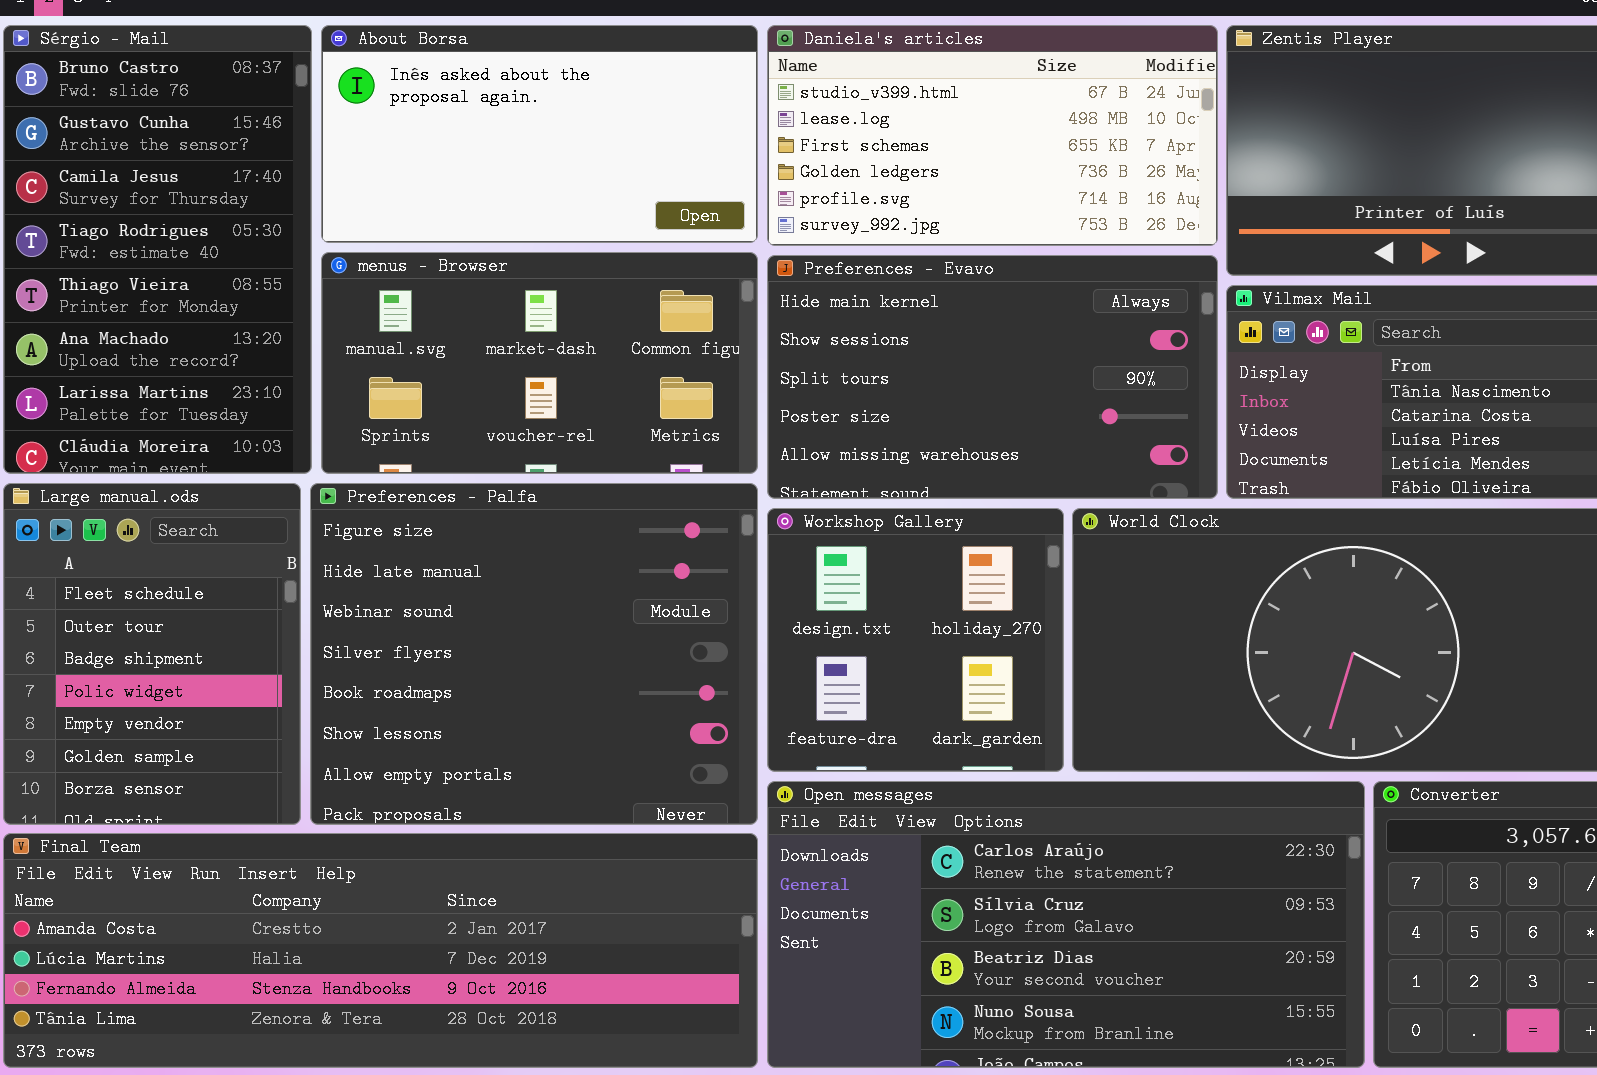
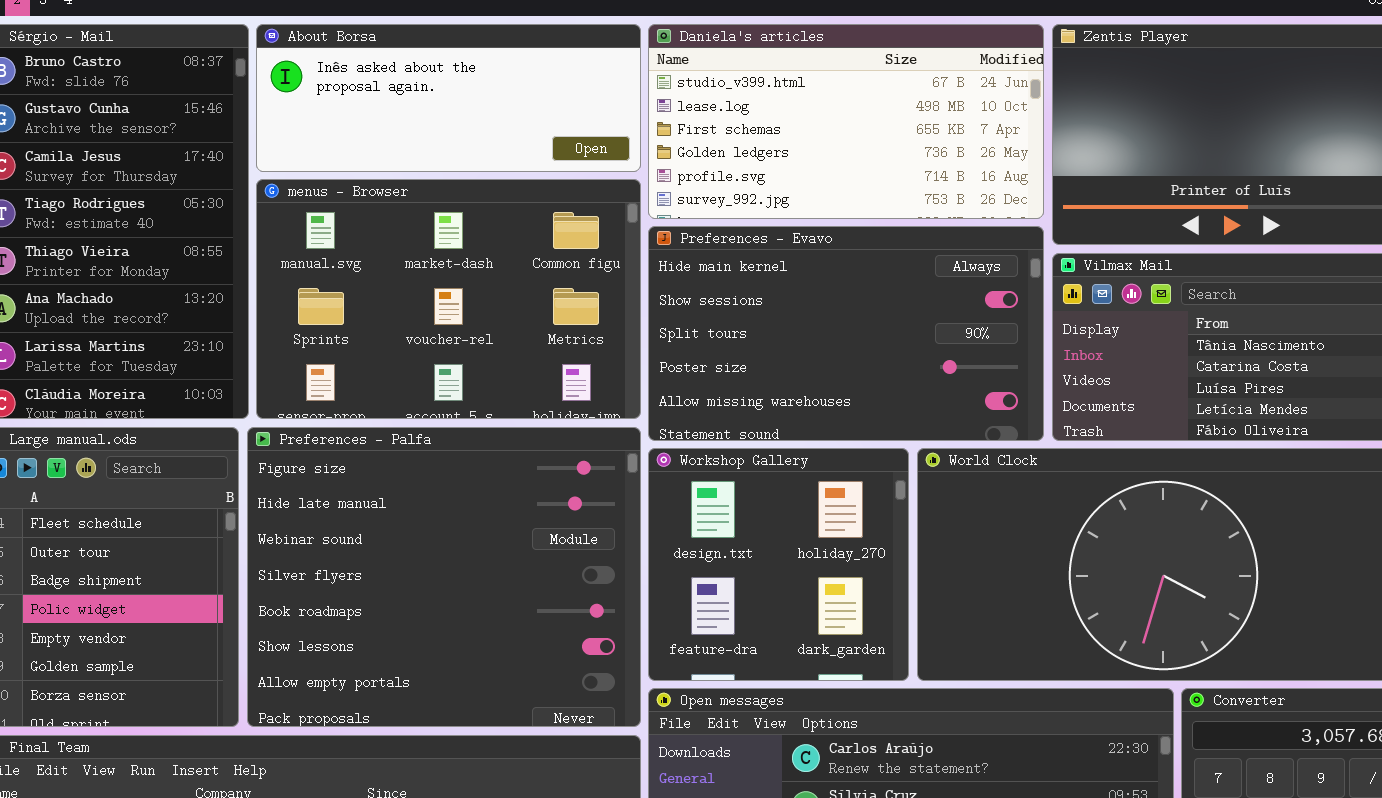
About Borsa: [321,25,758,243] -> [256,24,641,172], resized
menus - Browser: [321,252,758,474] -> [256,179,641,419], resized

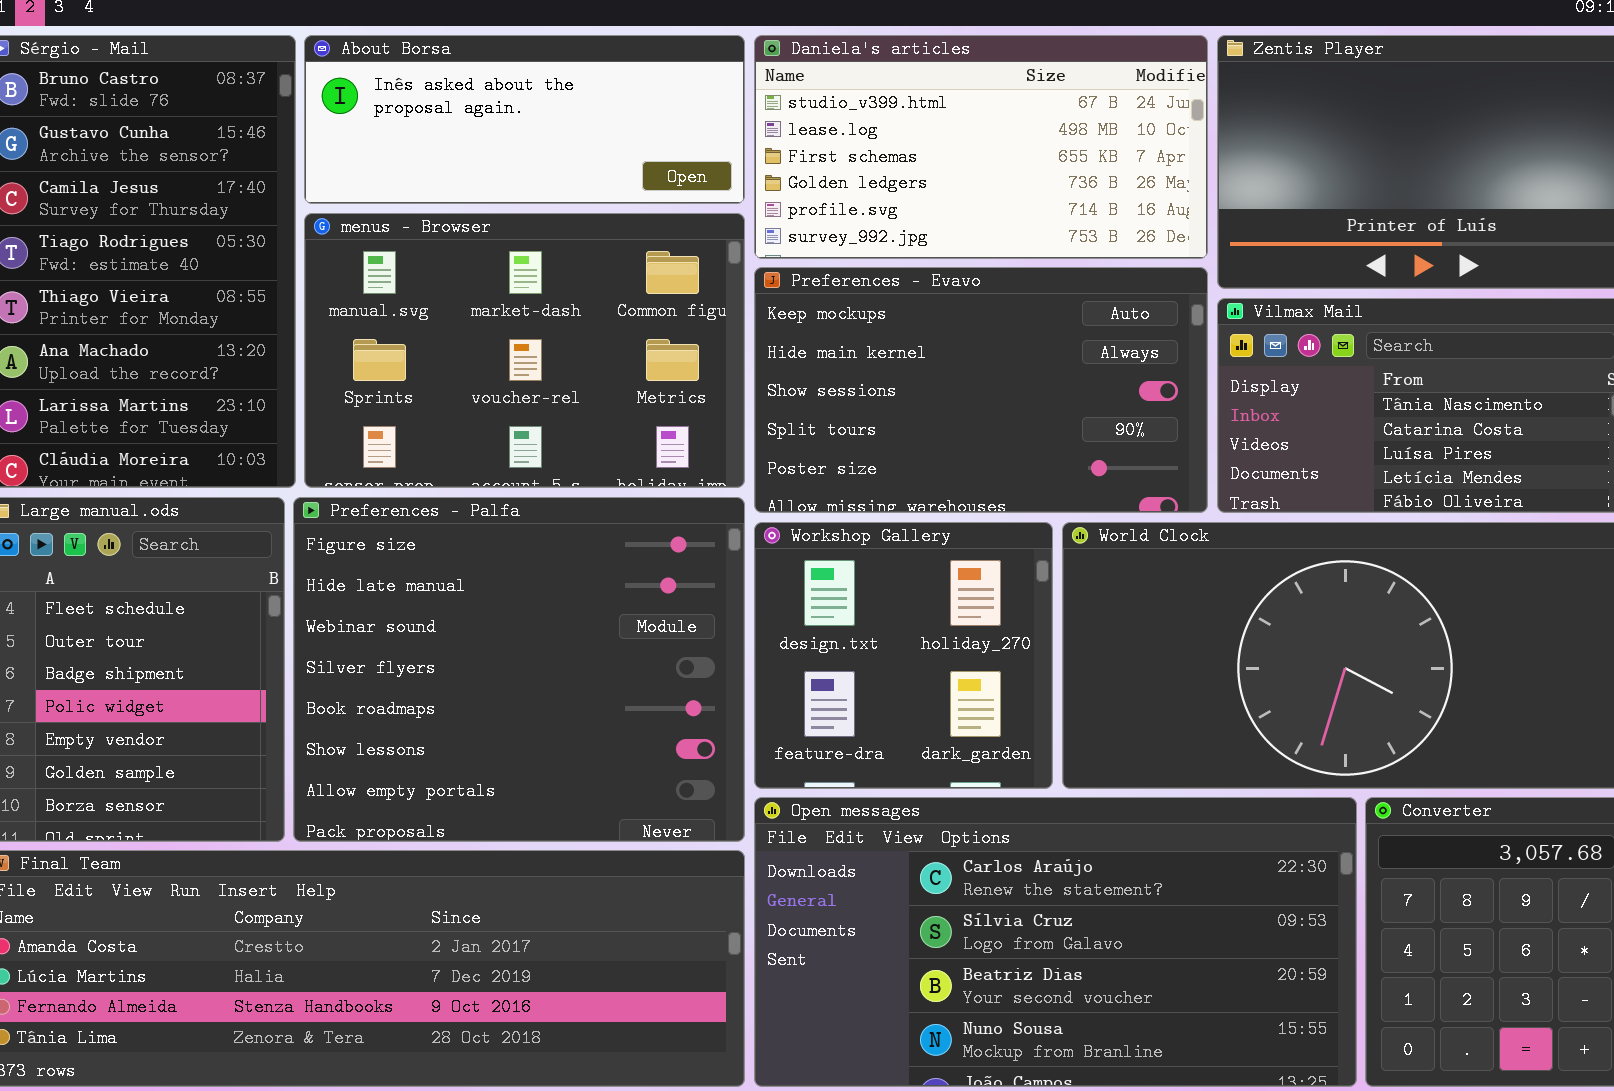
Preferences - Evavo: [648,226,1044,441] -> [754,267,1208,513], scrolled up 1 row

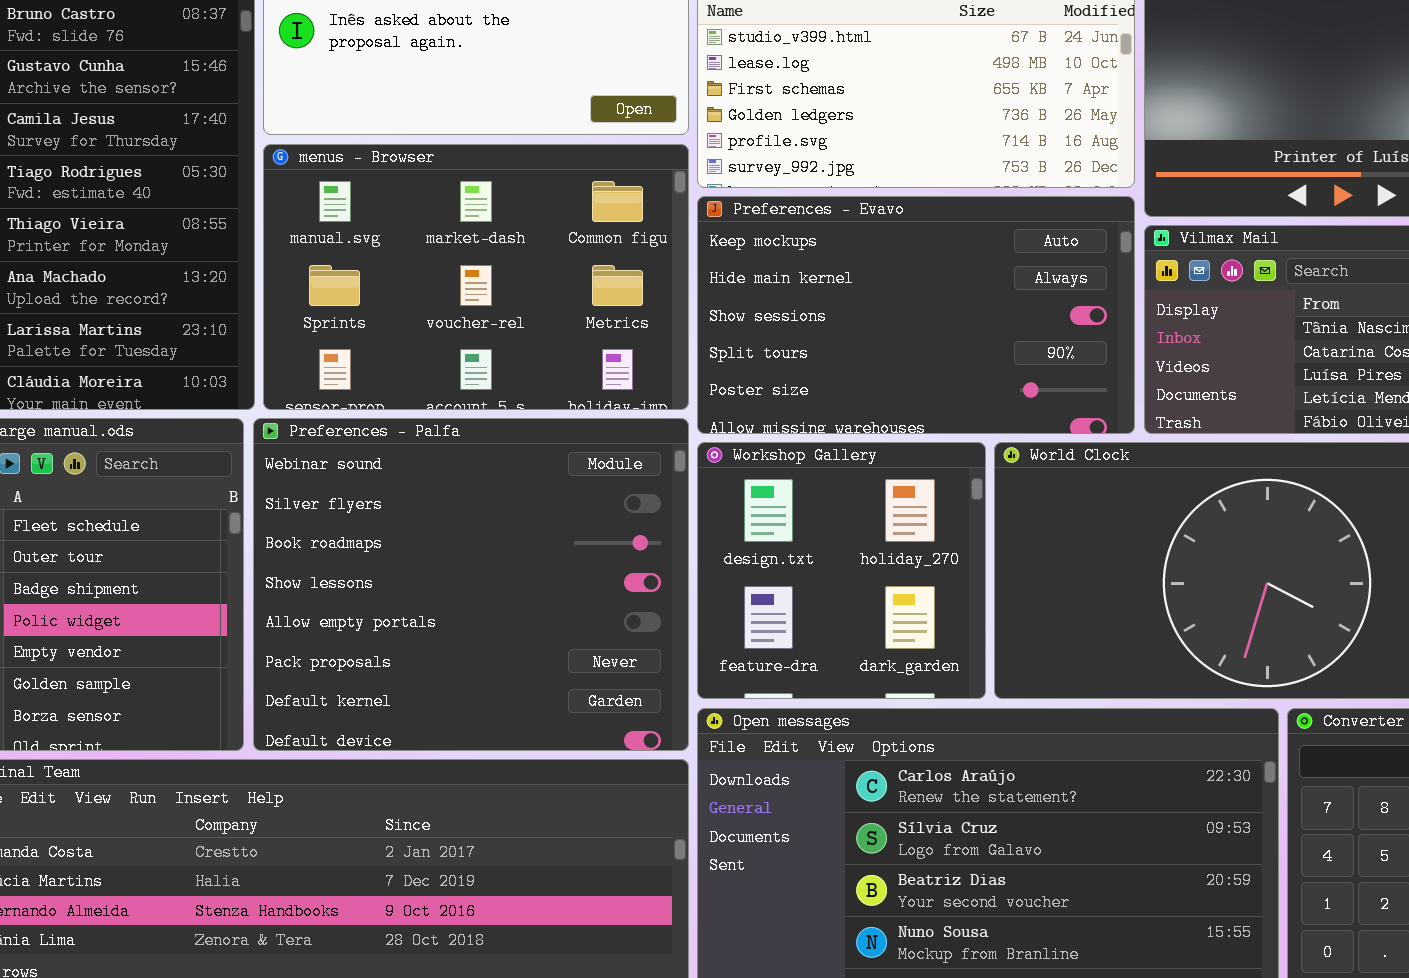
Preferences - Palfa: [293,497,745,842] -> [253,418,689,751], scrolled down 2 rows

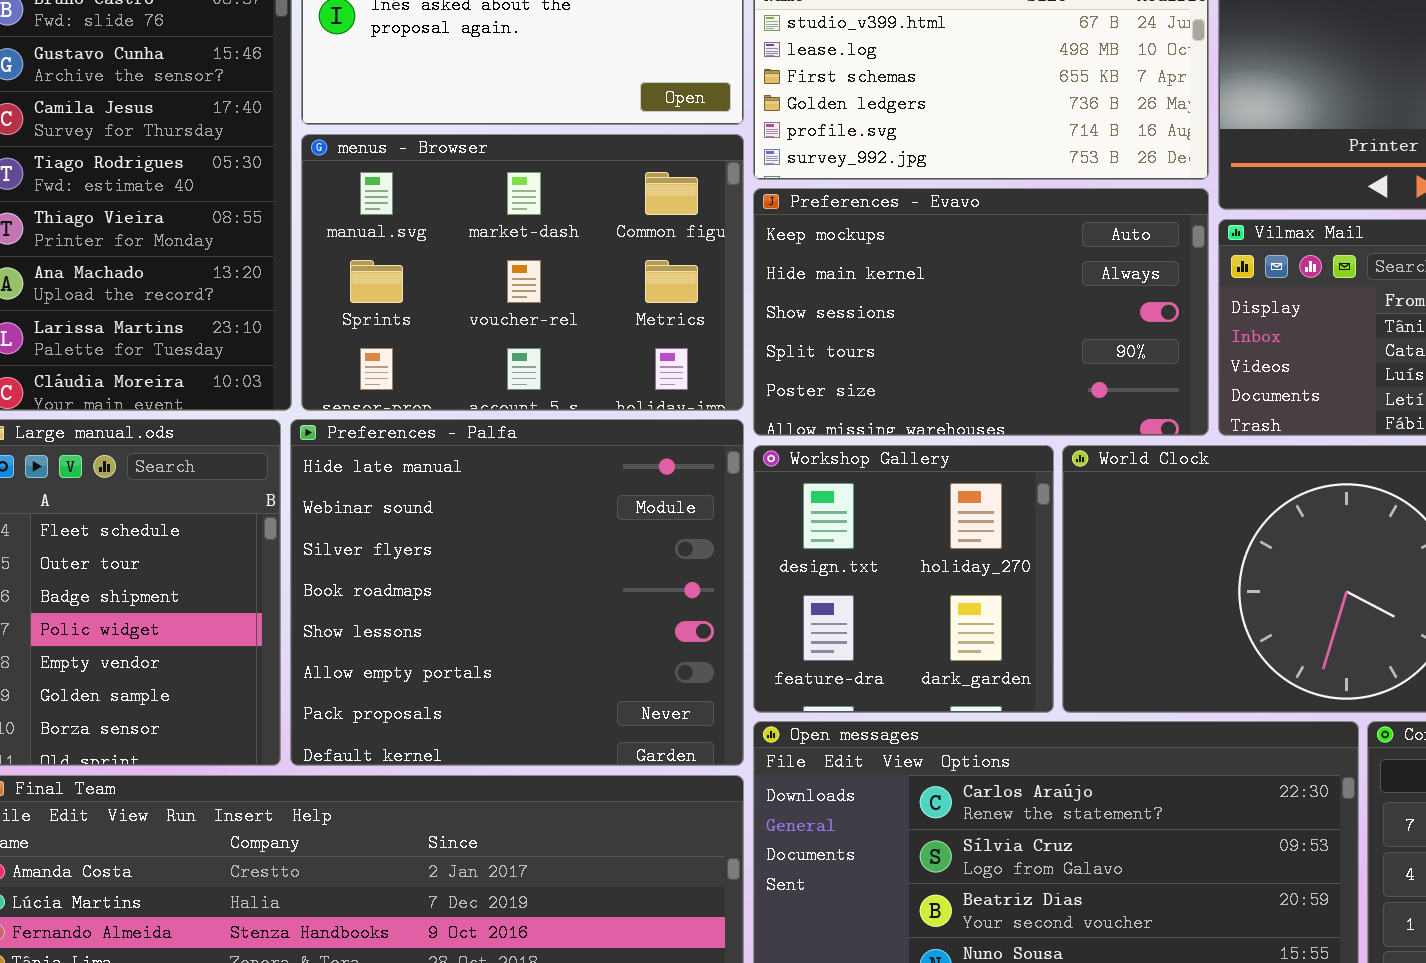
Preferences - Palfa: [253,418,689,751] -> [290,419,744,766], scrolled up 1 row

